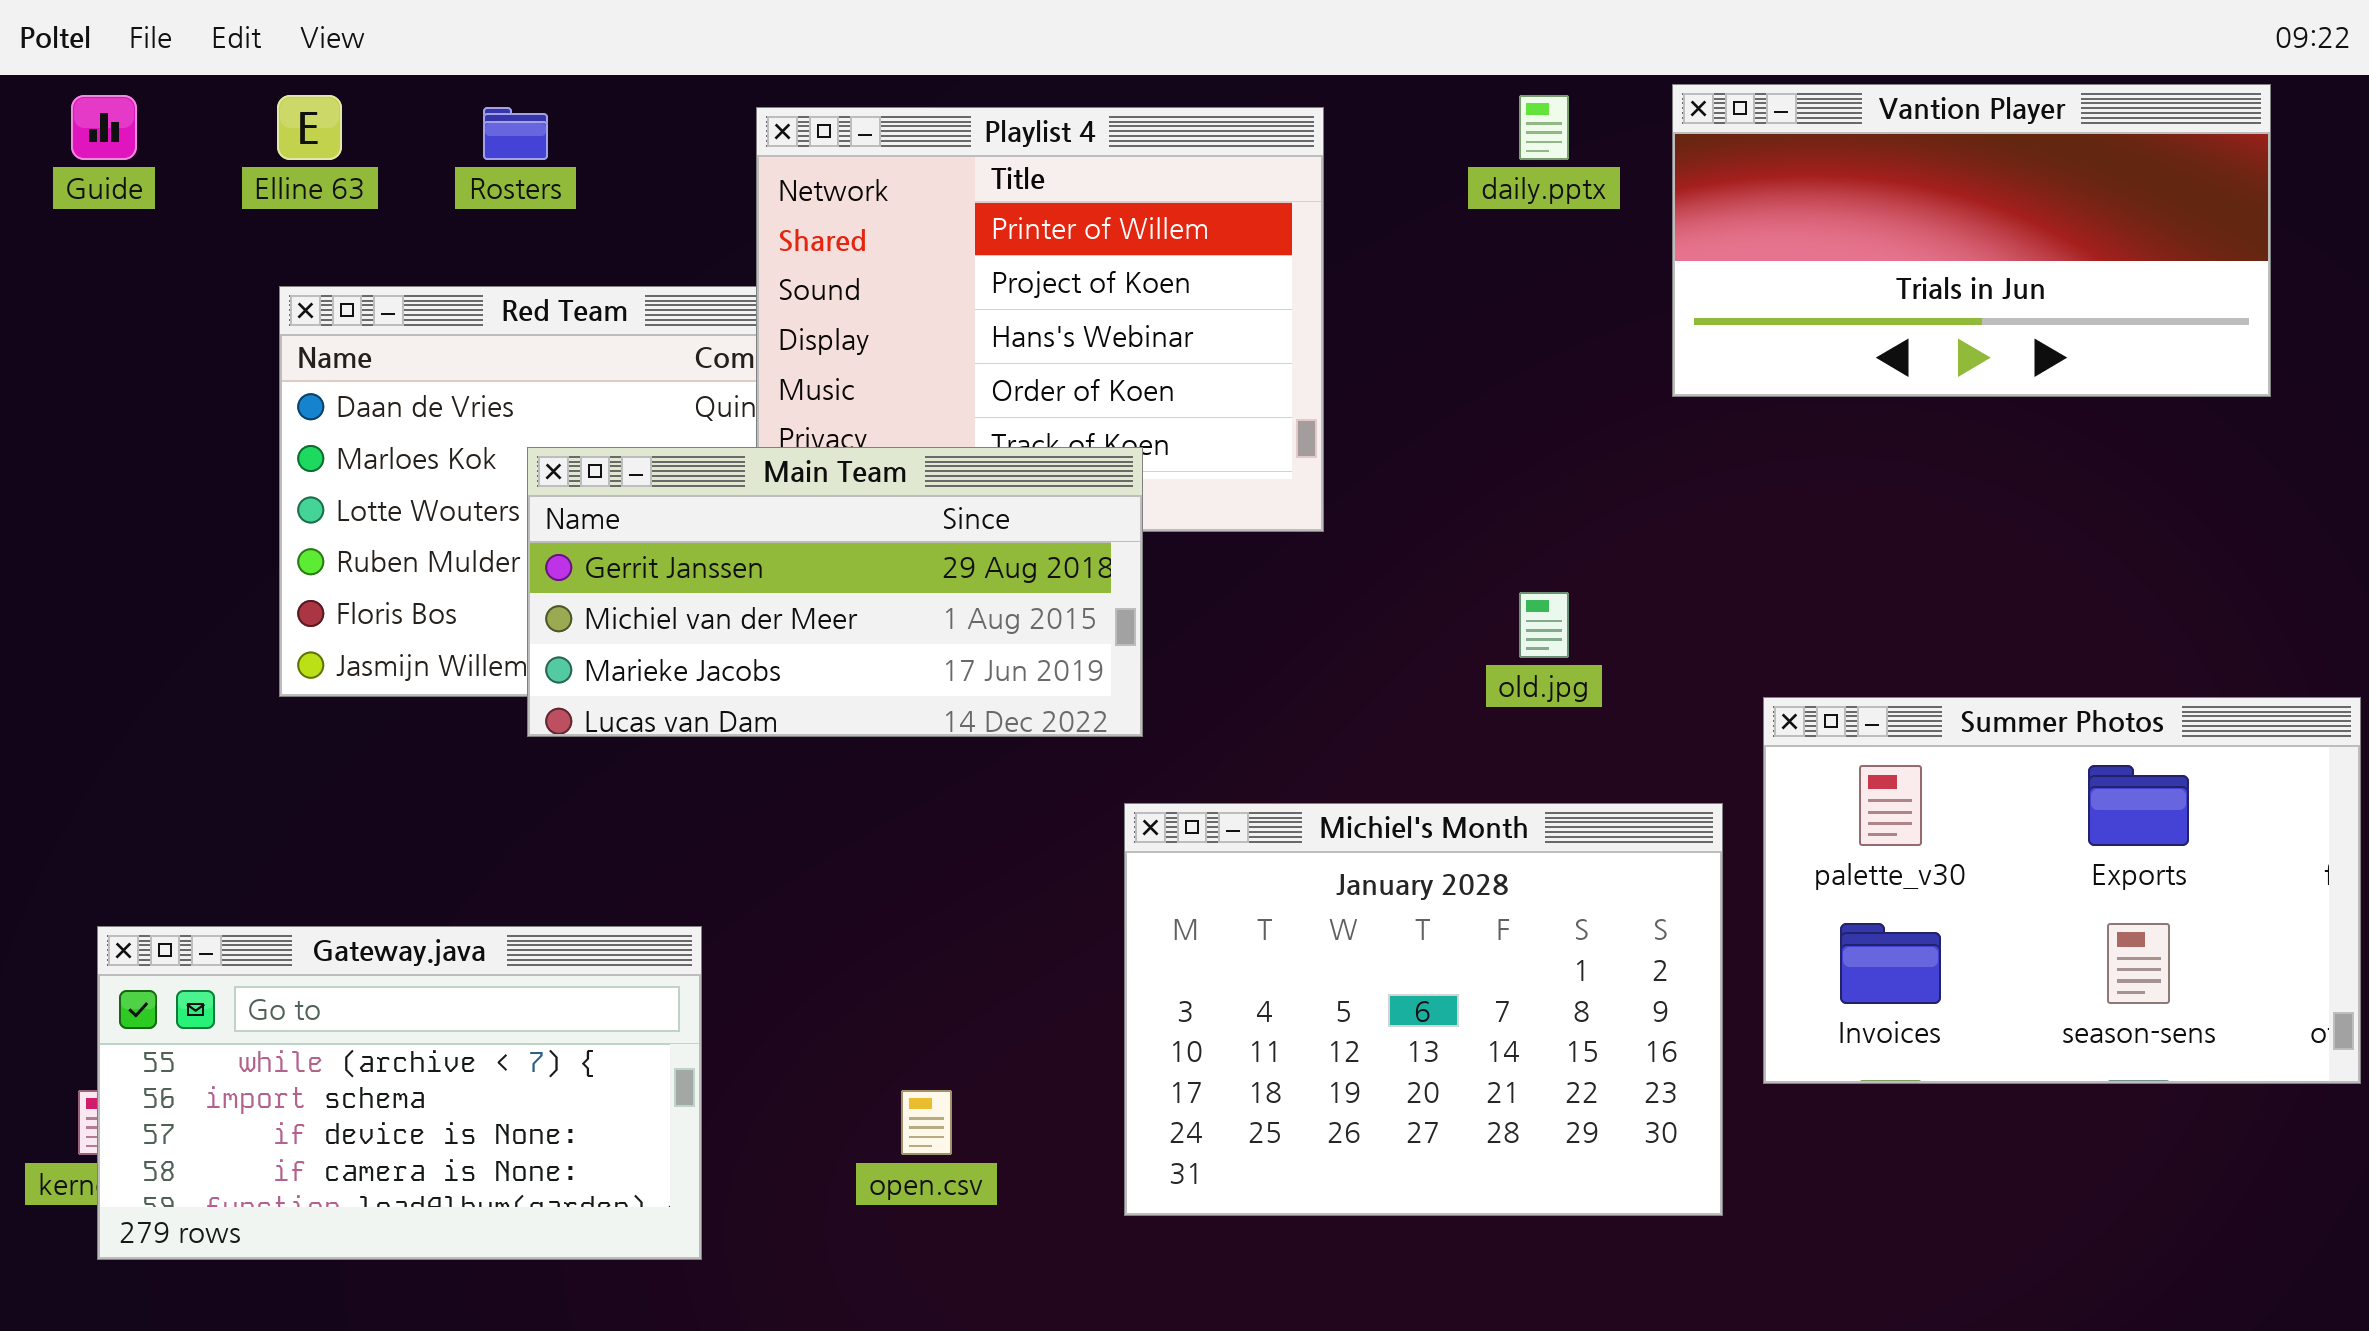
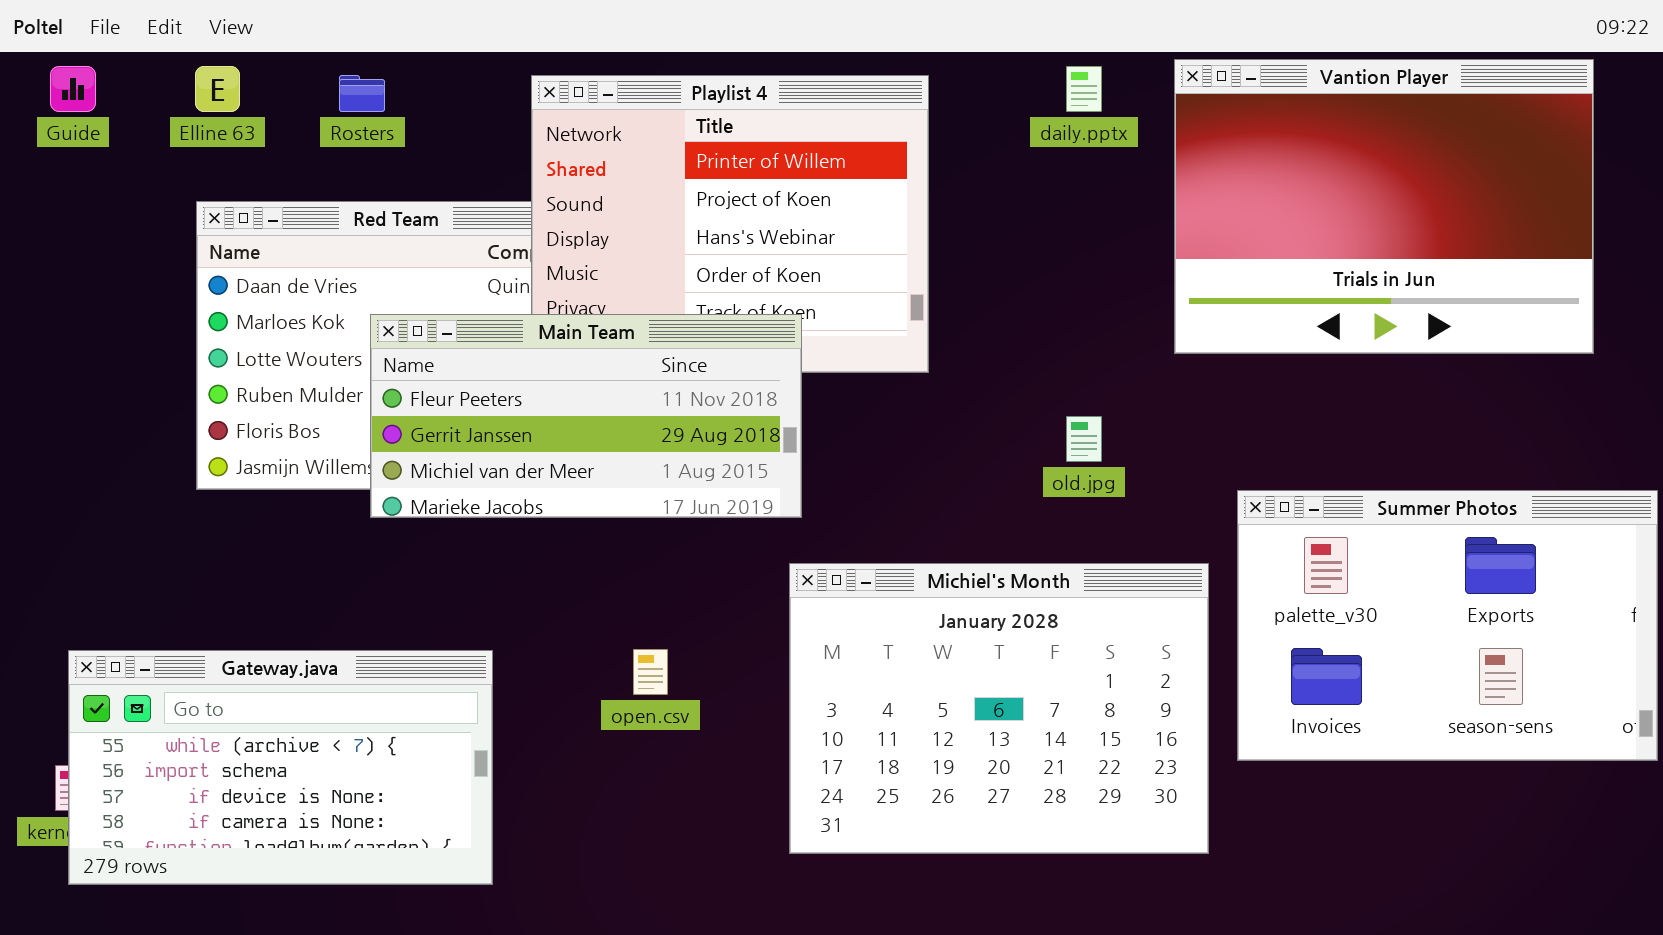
Vantion Player: [1672,84,2271,397] -> [1174,59,1594,354], resized
Main Team: [527,447,1143,737] -> [370,314,802,518], scrolled up 1 row
open.csv: [901,1090,952,1155] -> [633,649,668,695], moved

